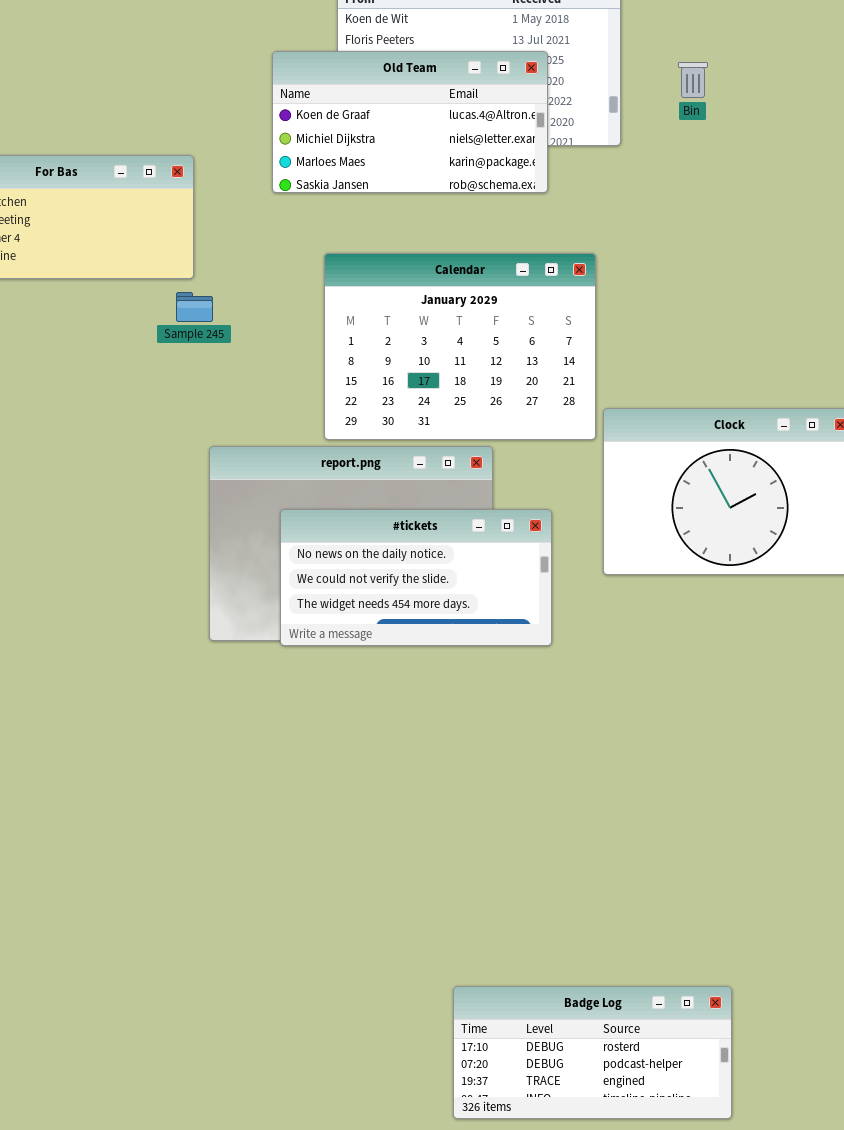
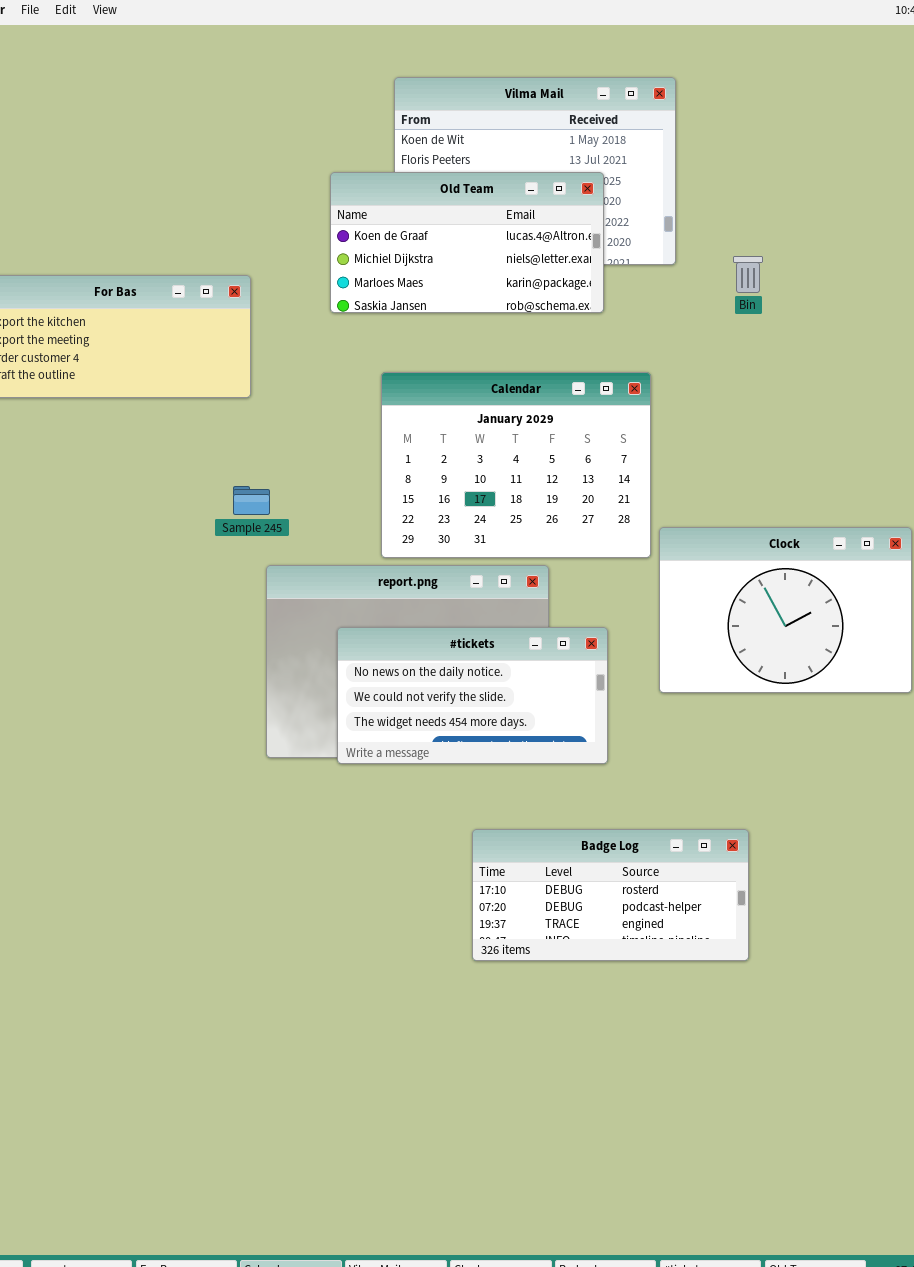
Bin: [678,62,708,98] -> [733,256,763,293], moved
Sample 245: [176,292,213,322] -> [233,486,270,515], moved
Badge Log: [453,986,732,1119] -> [472,829,749,961], moved

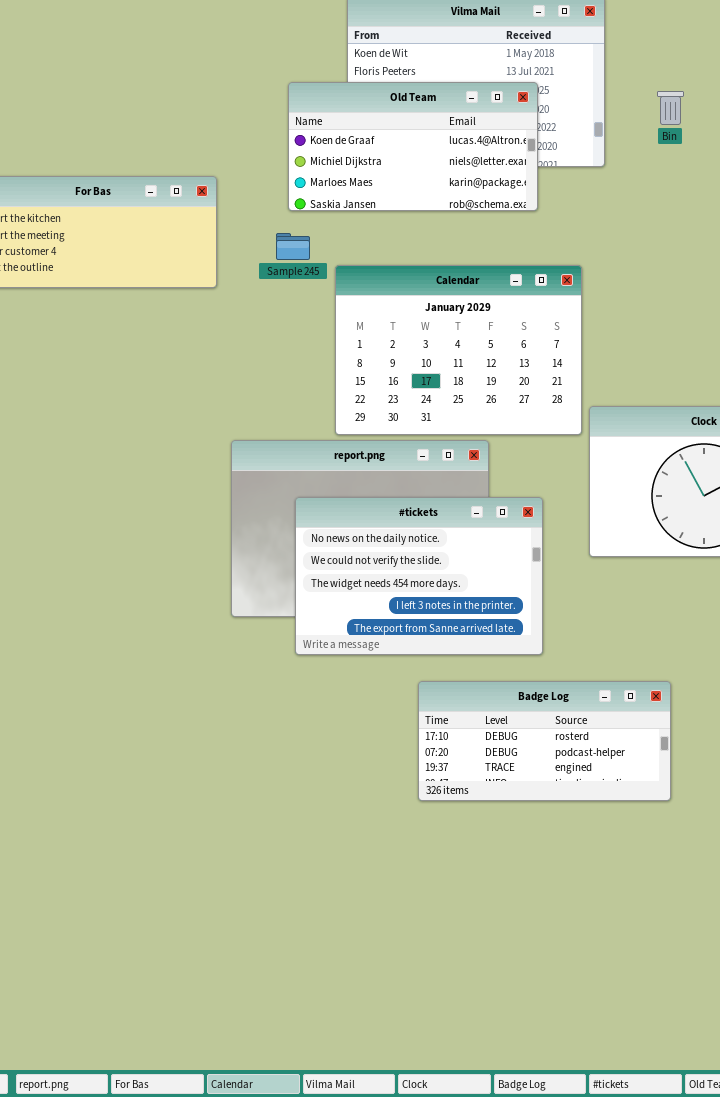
Bin: [733,256,763,293] -> [657,91,684,125], moved
Sample 245: [233,486,270,515] -> [276,233,310,260], moved
#tickets: [337,627,608,764] -> [295,497,543,655], resized

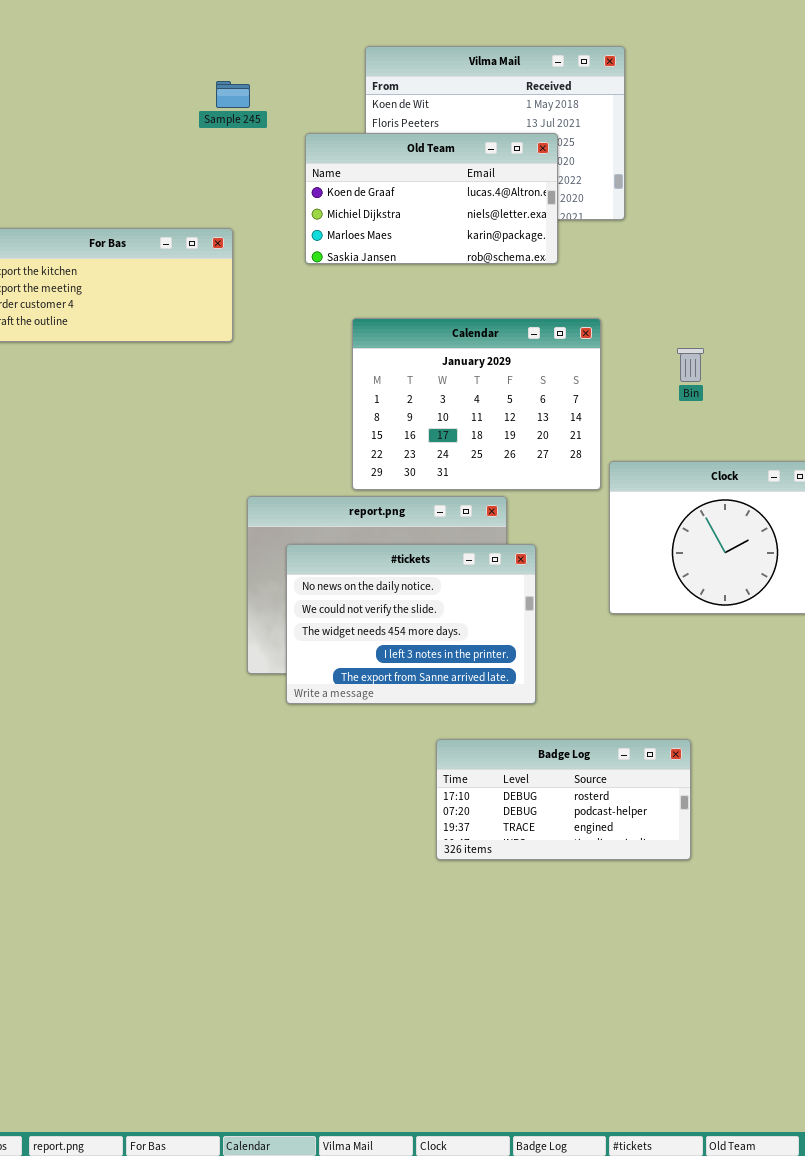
Bin: [657,91,684,125] -> [677,348,704,382], moved
Sample 245: [276,233,310,260] -> [216,81,250,108], moved
#tickets: [295,497,543,655] -> [286,544,536,704], moved

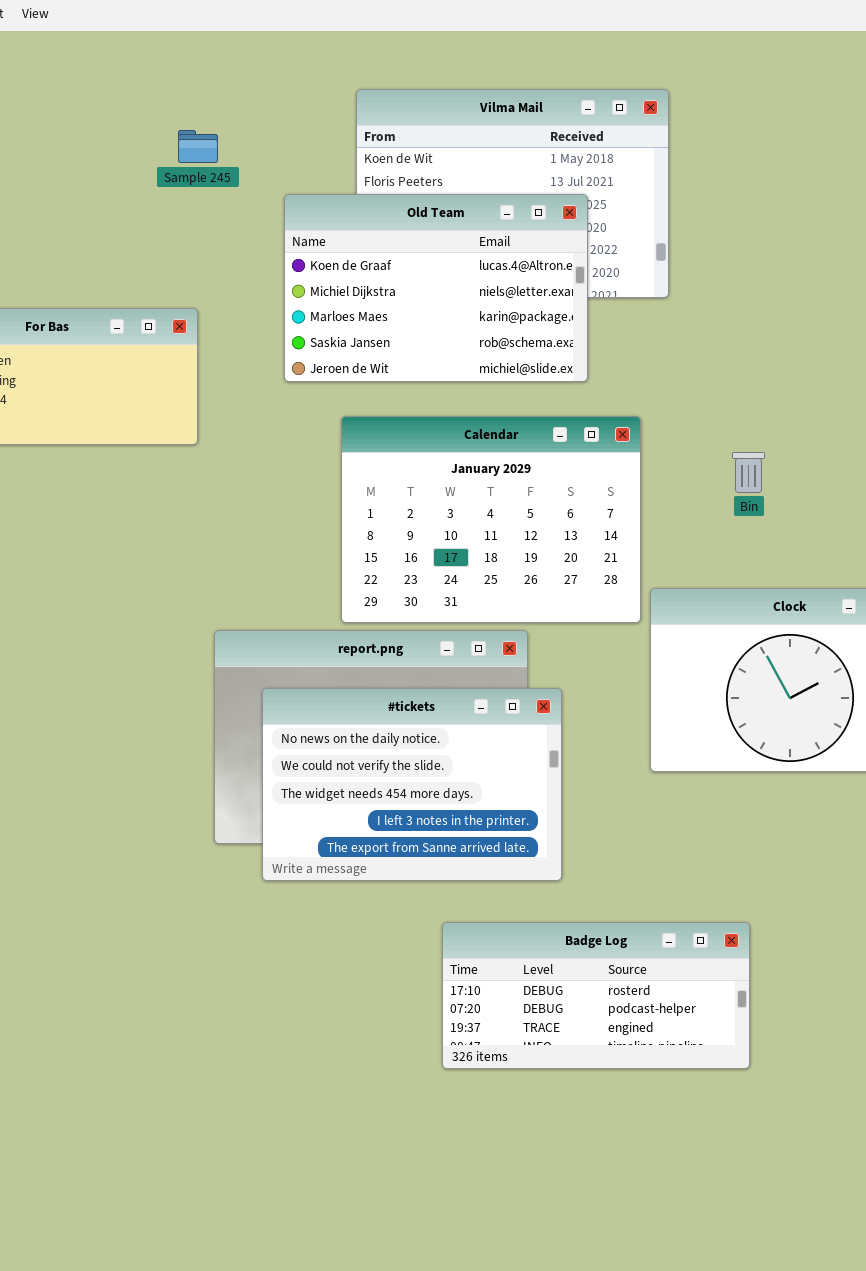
Old Team: [305,133,558,264] -> [284,194,588,382], resized

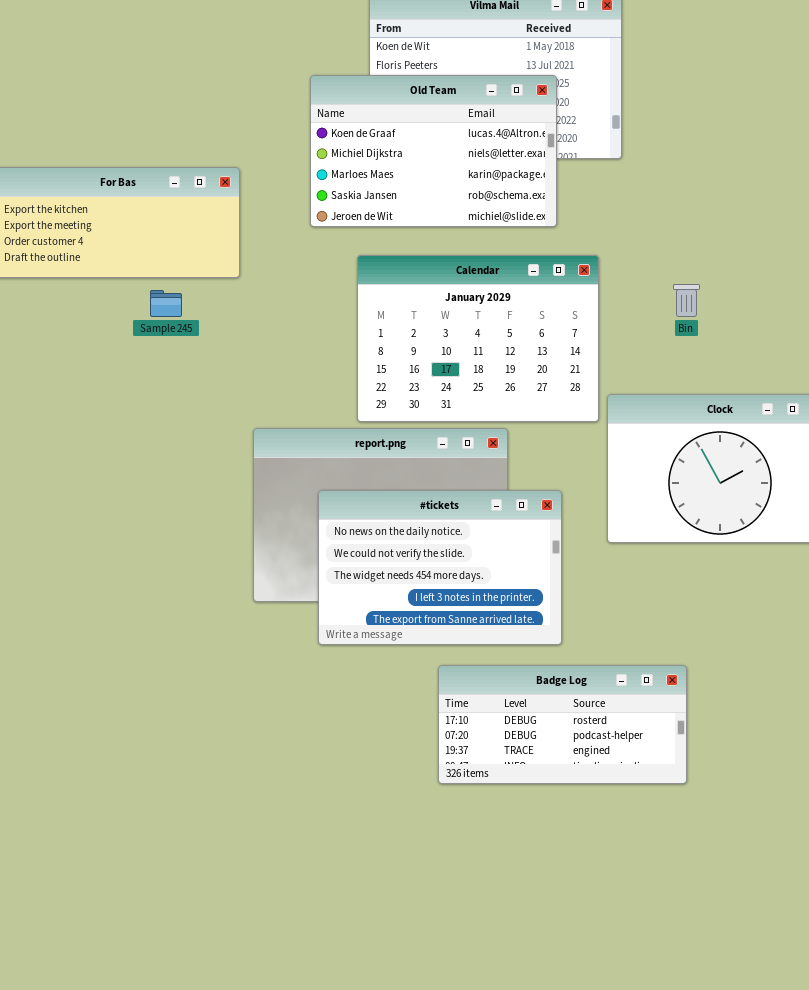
Sample 245: [178,130,218,163] -> [150,290,182,317], moved
#tickets: [262,688,562,881] -> [318,490,562,645], moved

